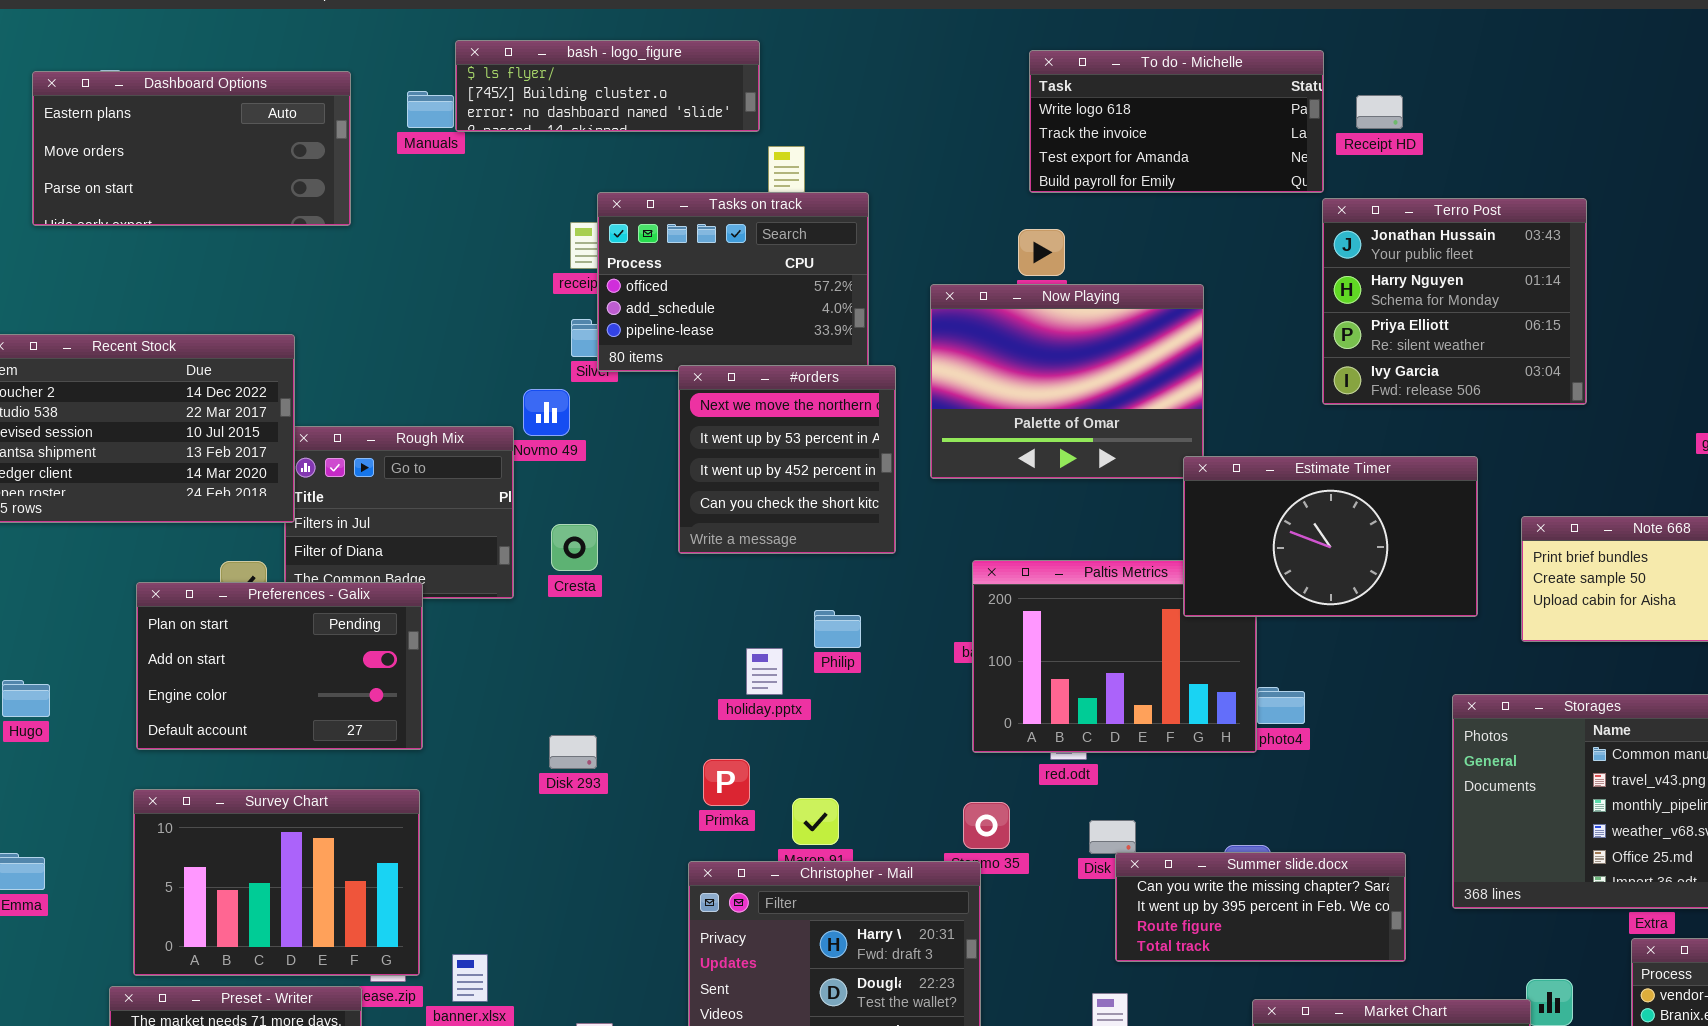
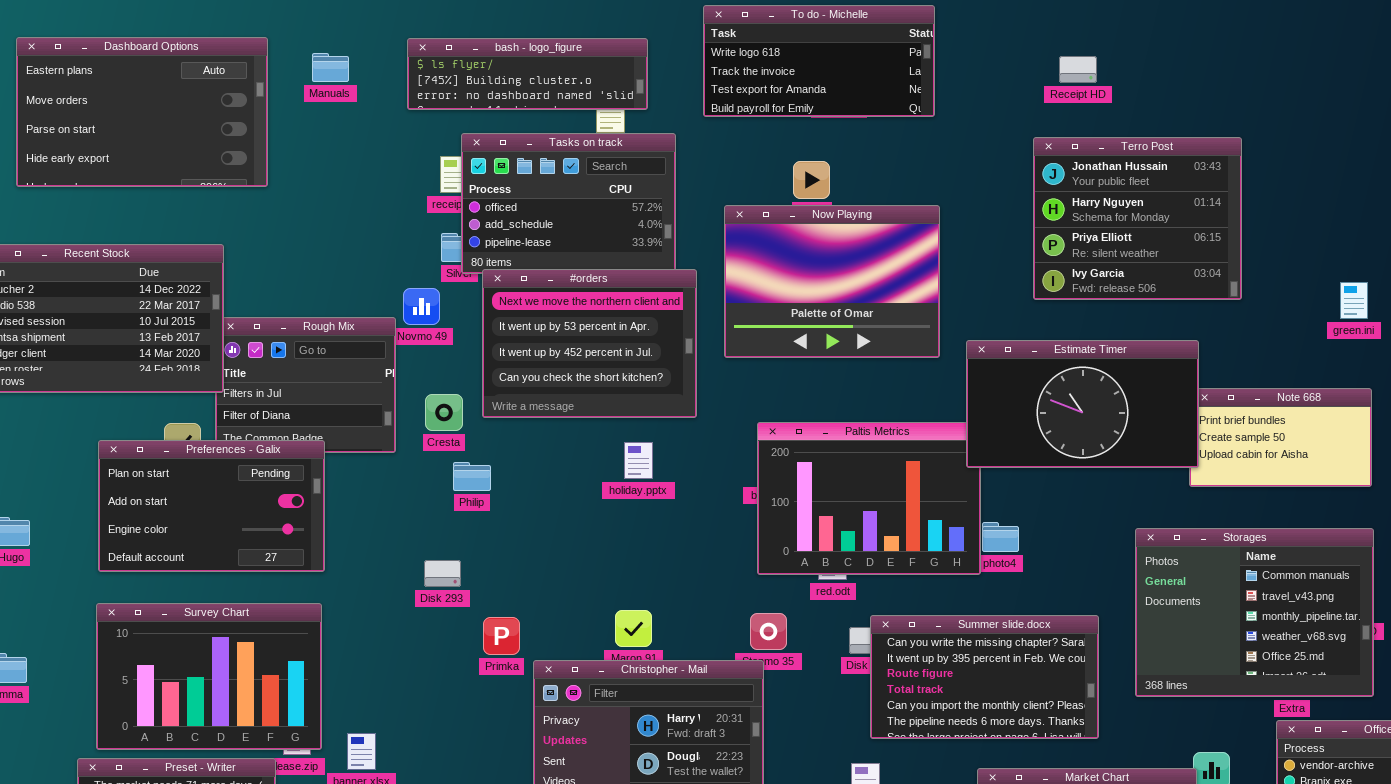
bash - logo_figure: [455,40,760,132] -> [407,38,648,110], moved
To do - Michelle: [1029,50,1324,193] -> [703,5,935,117], moved
Dashboard Options: [32,71,351,226] -> [16,37,268,187], resized
#orders: [678,365,896,554] -> [482,269,697,418], resized
Estimate Timer: [1183,456,1478,617] -> [966,340,1199,468], moved
Philip: [814,610,861,648] -> [453,462,491,491], moved
holiday.pptx: [746,648,783,695] -> [624,442,653,479], moved
Primka: [703,759,750,806] -> [483,617,520,655], moved
Summer slide.docx: [1115,852,1406,962] -> [870,615,1099,739], resized

